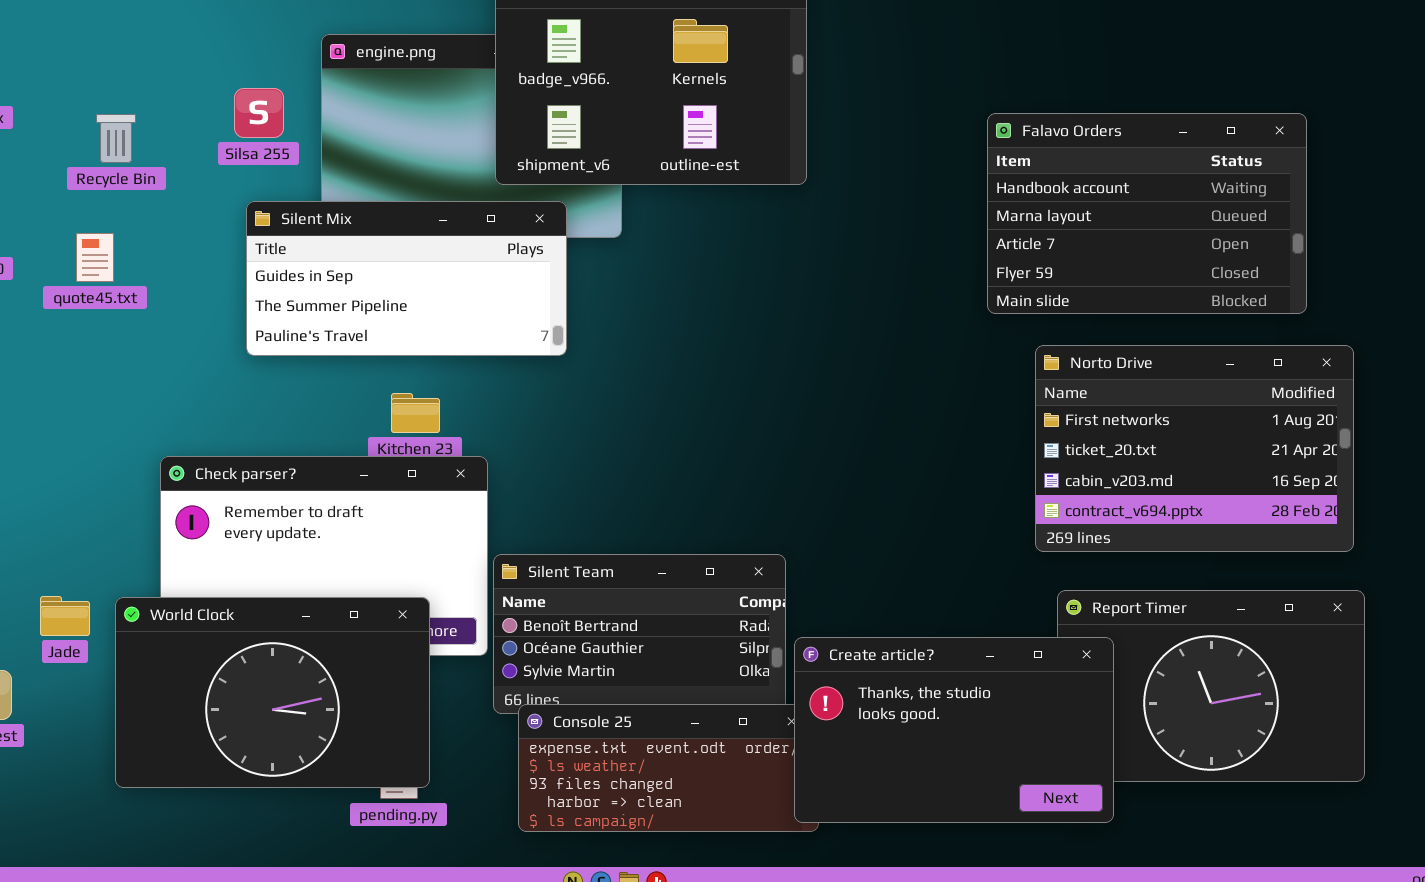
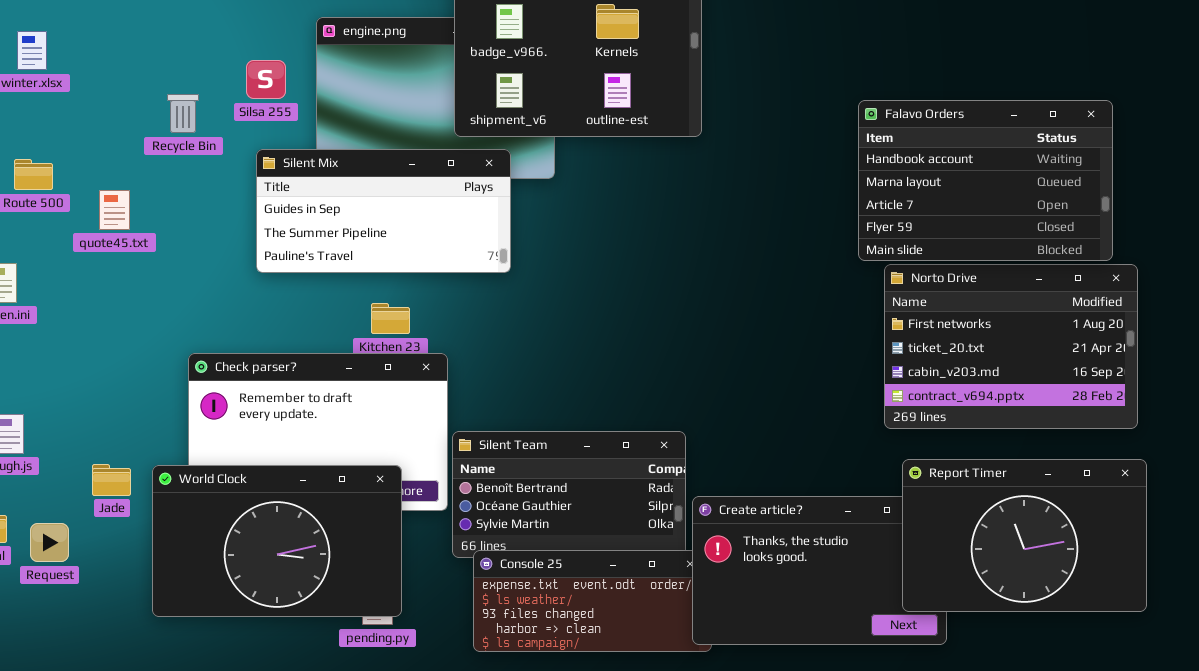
Falavo Orders: [987,113,1307,314] -> [858,100,1113,261], moved
Recycle Bin: [96,114,136,163] -> [167,94,199,133], moved
quote45.txt: [76,233,114,282] -> [99,190,130,230], moved
Report Timer: [1057,590,1365,782] -> [902,459,1147,612], raised

